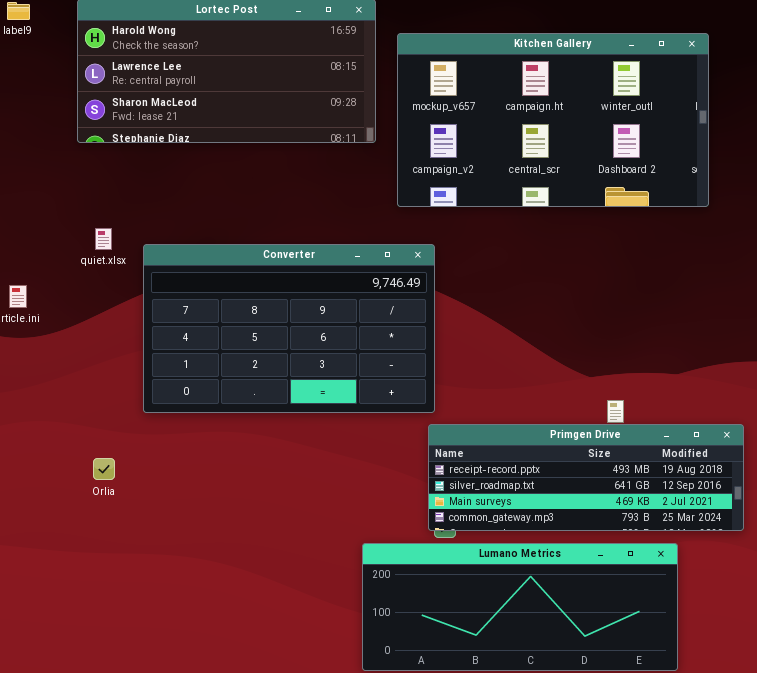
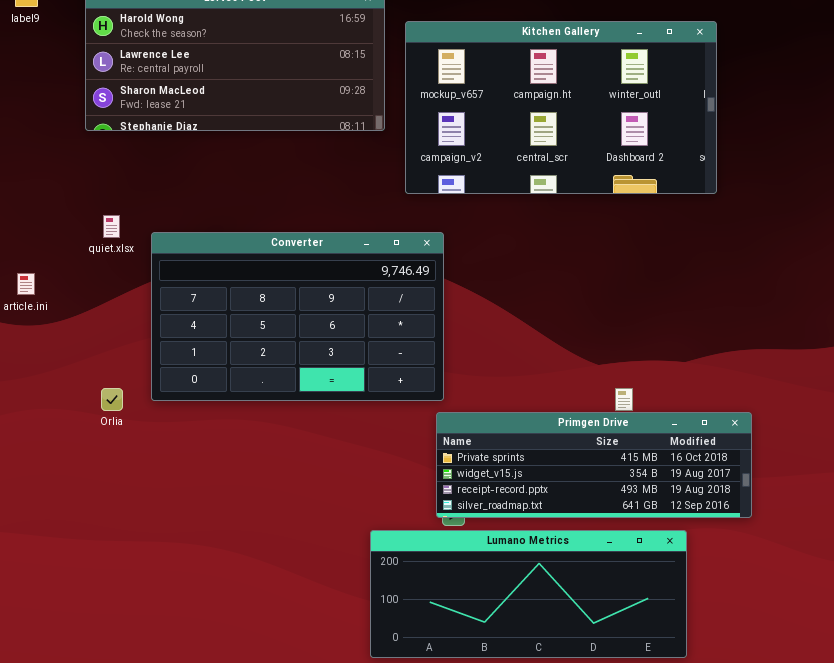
Primgen Drive: [428,424,744,531] -> [436,412,752,518], scrolled up 2 rows
Orlia: [93,458,115,480] -> [101,388,123,411], moved

